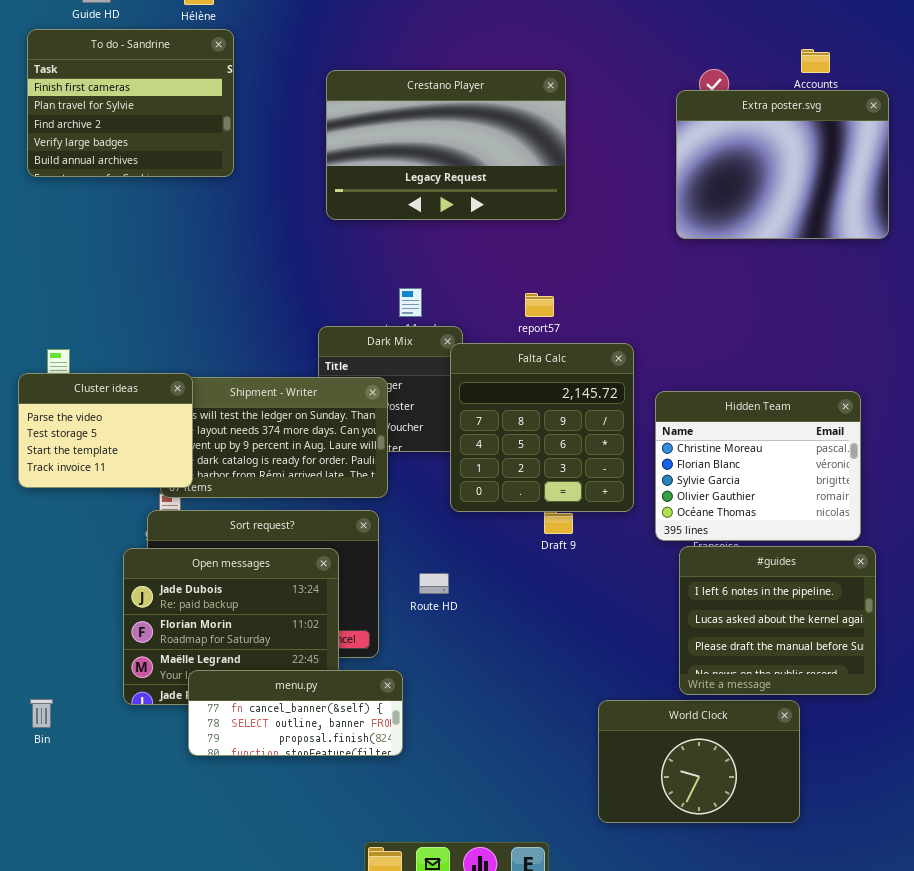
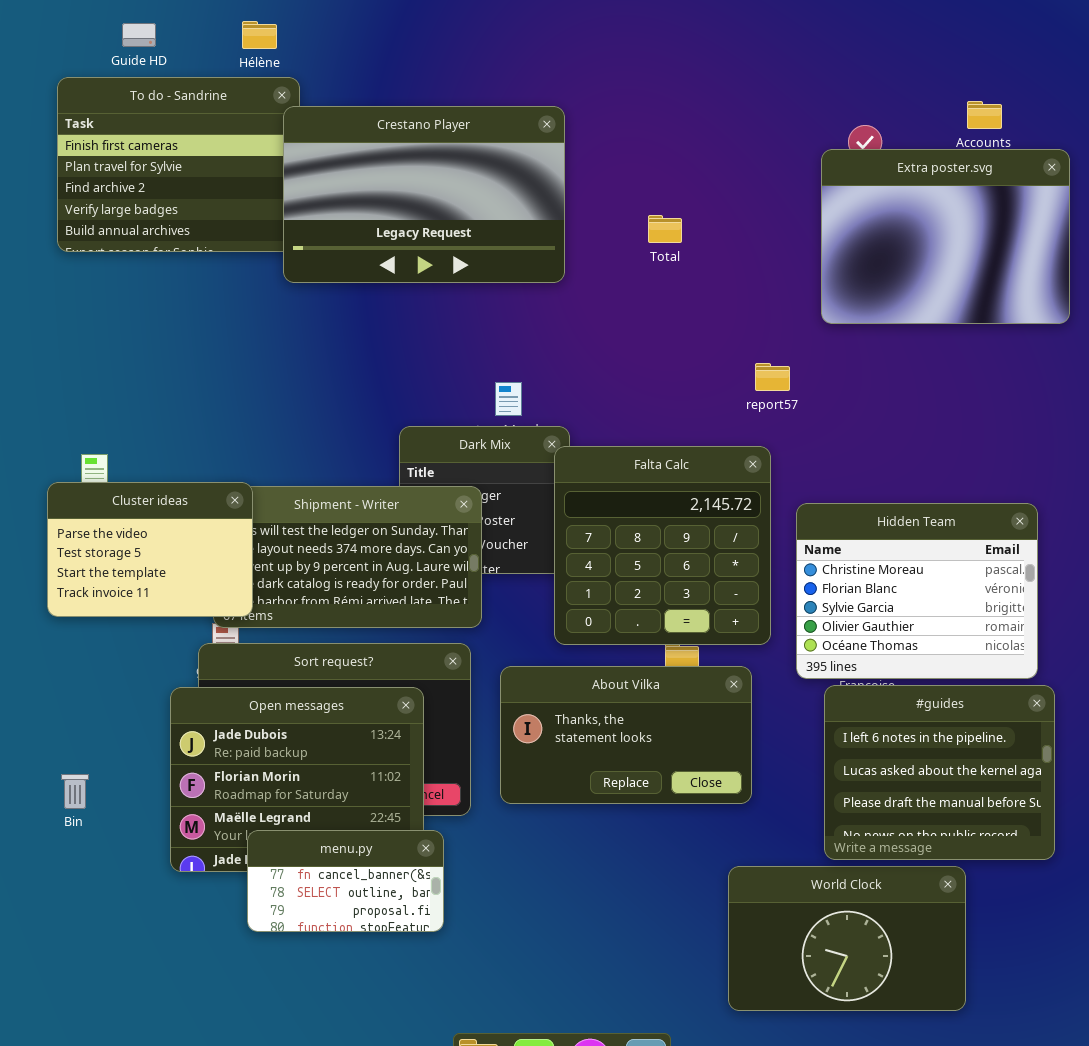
Crestano Player: [326,70,566,220] -> [283,106,565,283], moved
report57: [525,293,554,317] -> [755,363,790,391], moved
About Vilka: none -> [500,666,752,804], opened
menu.py: [188,670,403,756] -> [247,830,444,932], resized
Bin: [30,699,53,728] -> [61,774,89,809], moved

